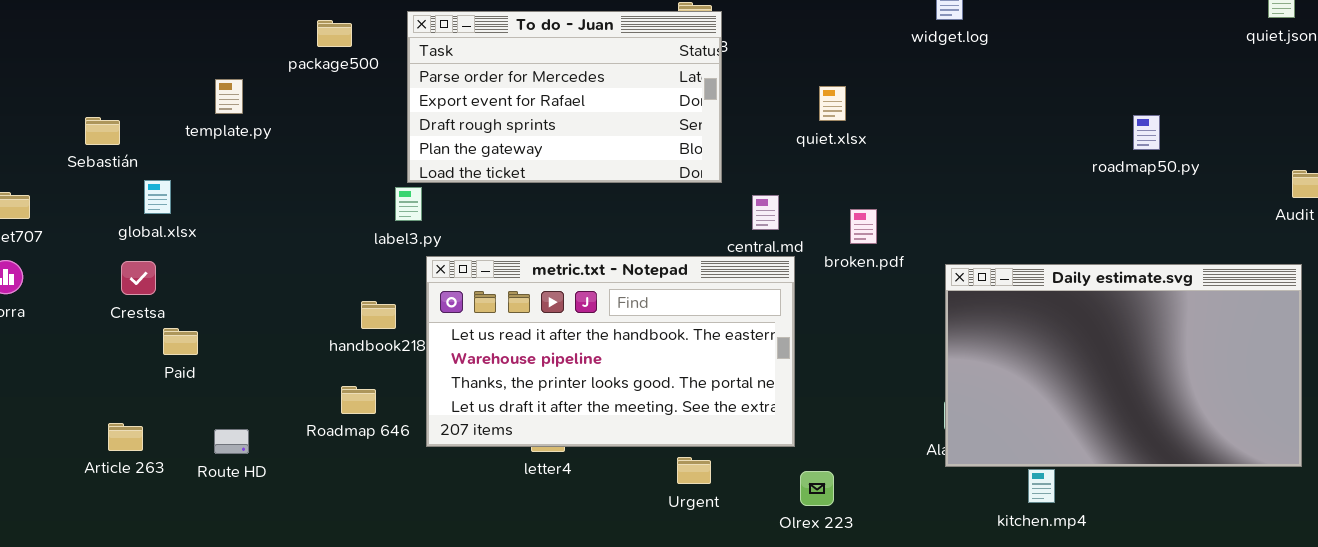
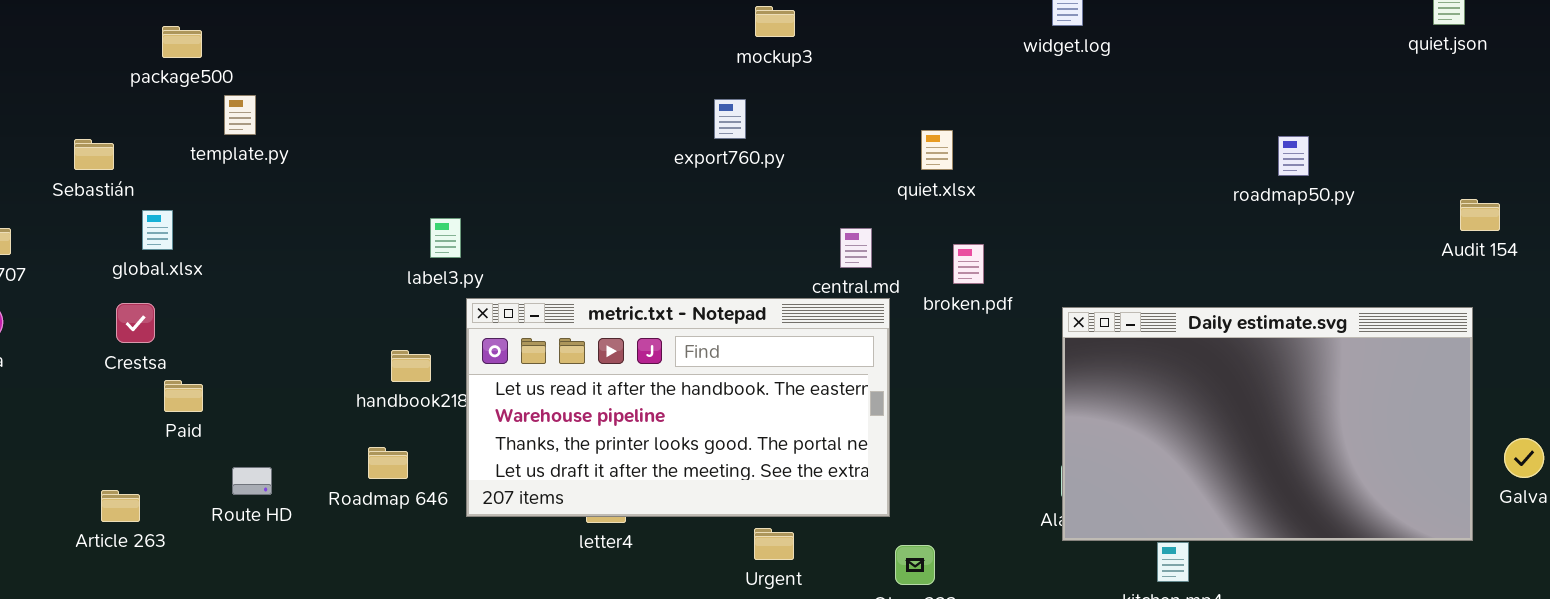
To do - Juan: [407,11,722,183] -> none, closed
package500: [317,20,352,47] -> [162,26,202,58], moved
quiet.xlsx: [819,86,846,121] -> [921,130,953,170], moved
Route HD: [214,429,249,454] -> [232,467,272,495], moved

